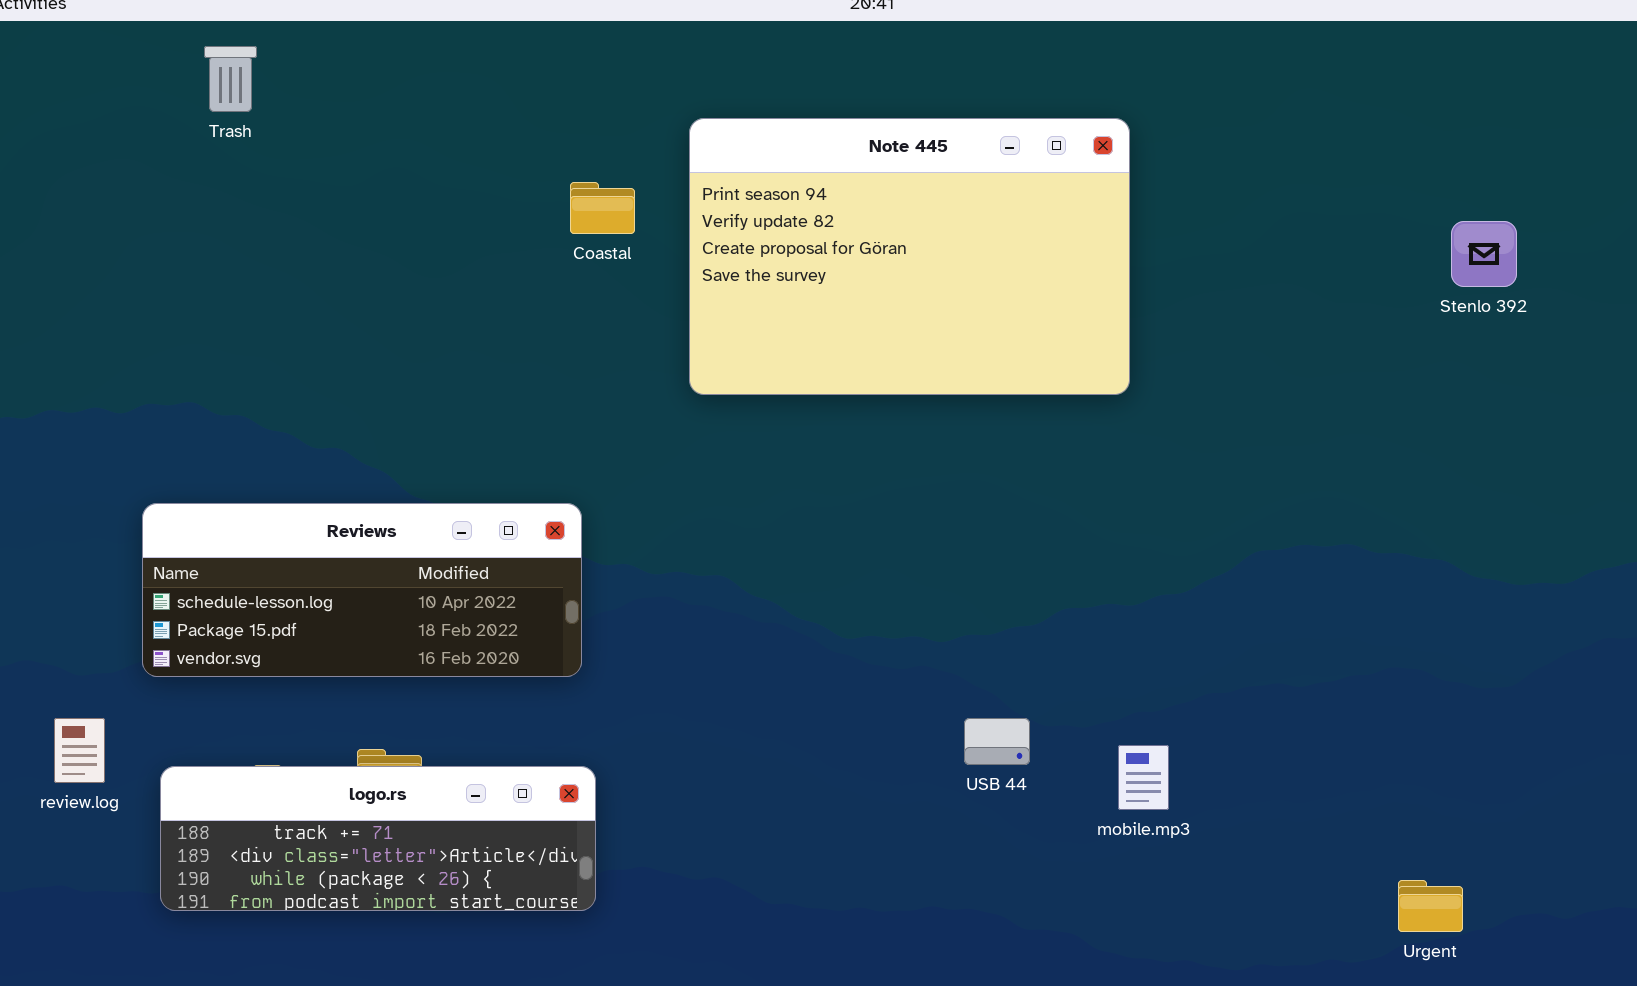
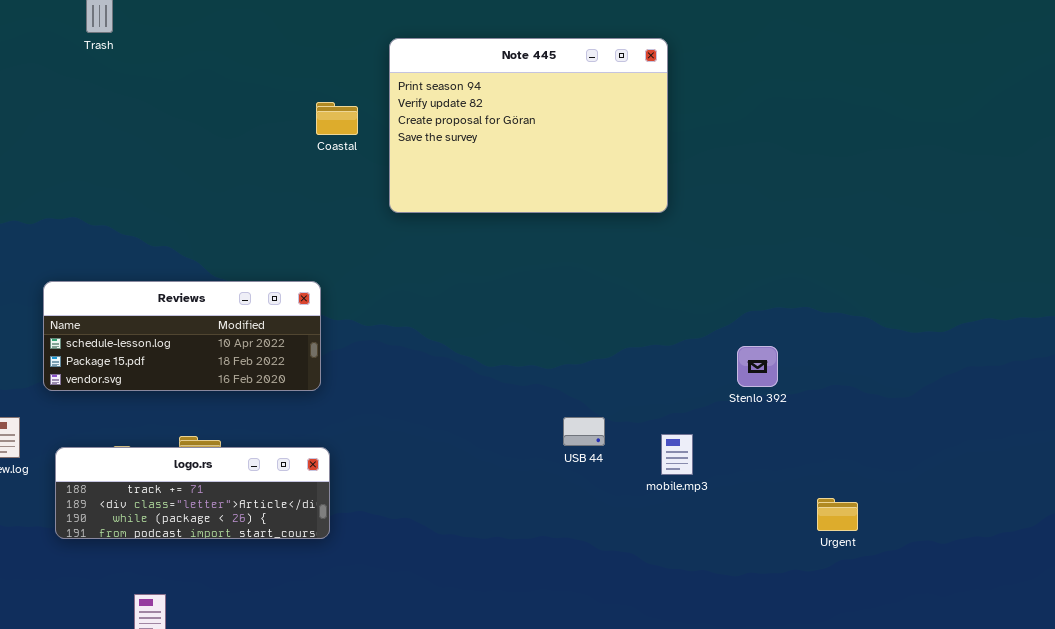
Coastal: [570,182,635,234] -> [316,102,358,135], moved
Stenlo 392: [1451,221,1517,287] -> [737,346,778,387], moved
Urgent: [1398,880,1463,932] -> [817,498,858,531], moved

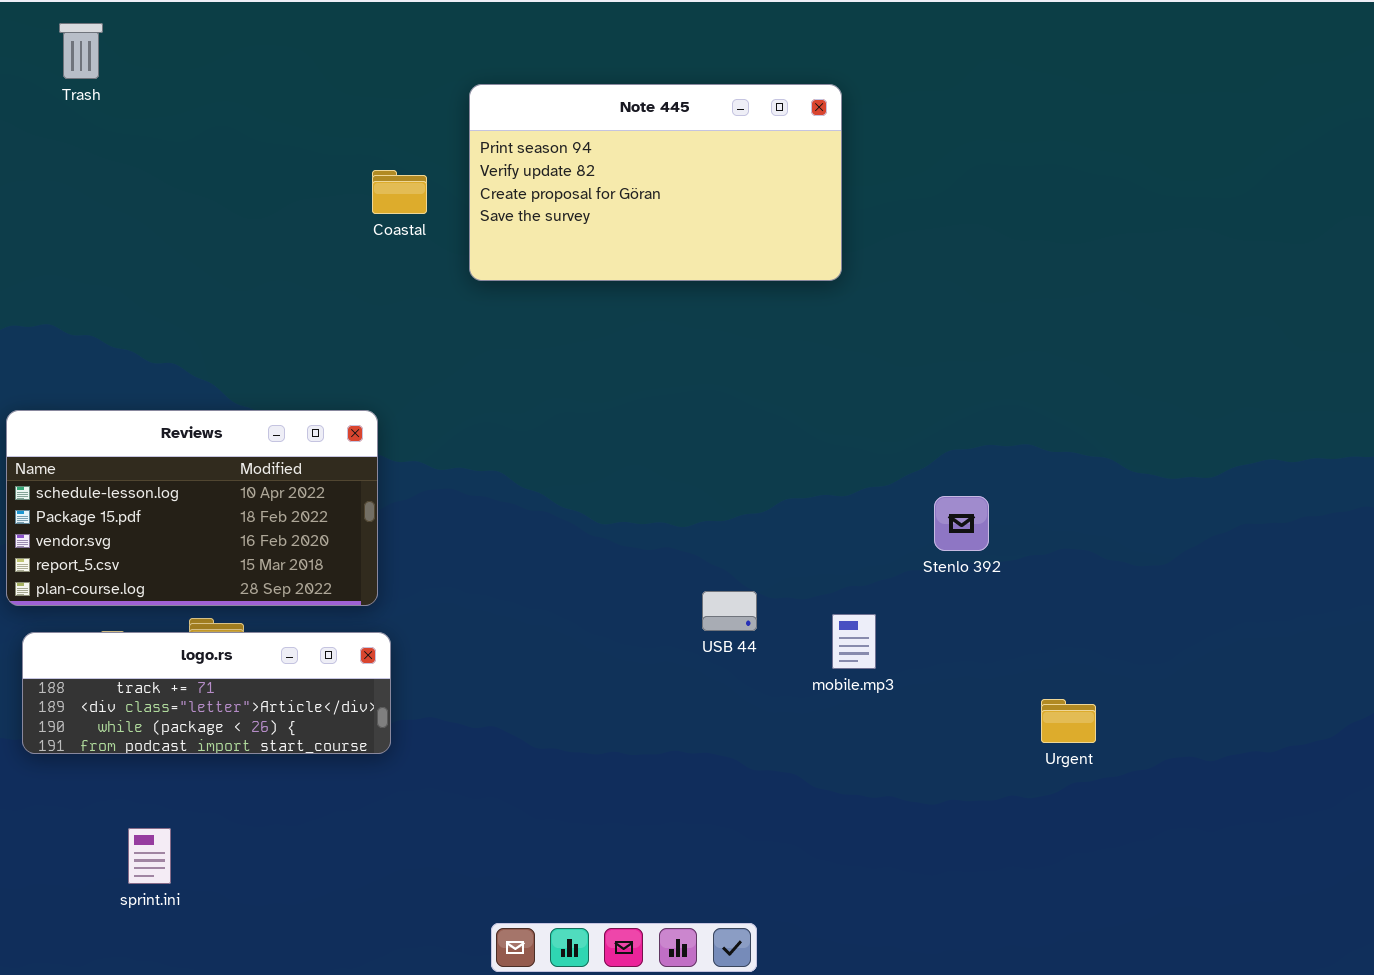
Note 445: [389,38,668,213] -> [469,84,842,281], resized
Reviews: [43,281,321,391] -> [6,410,378,606], resized

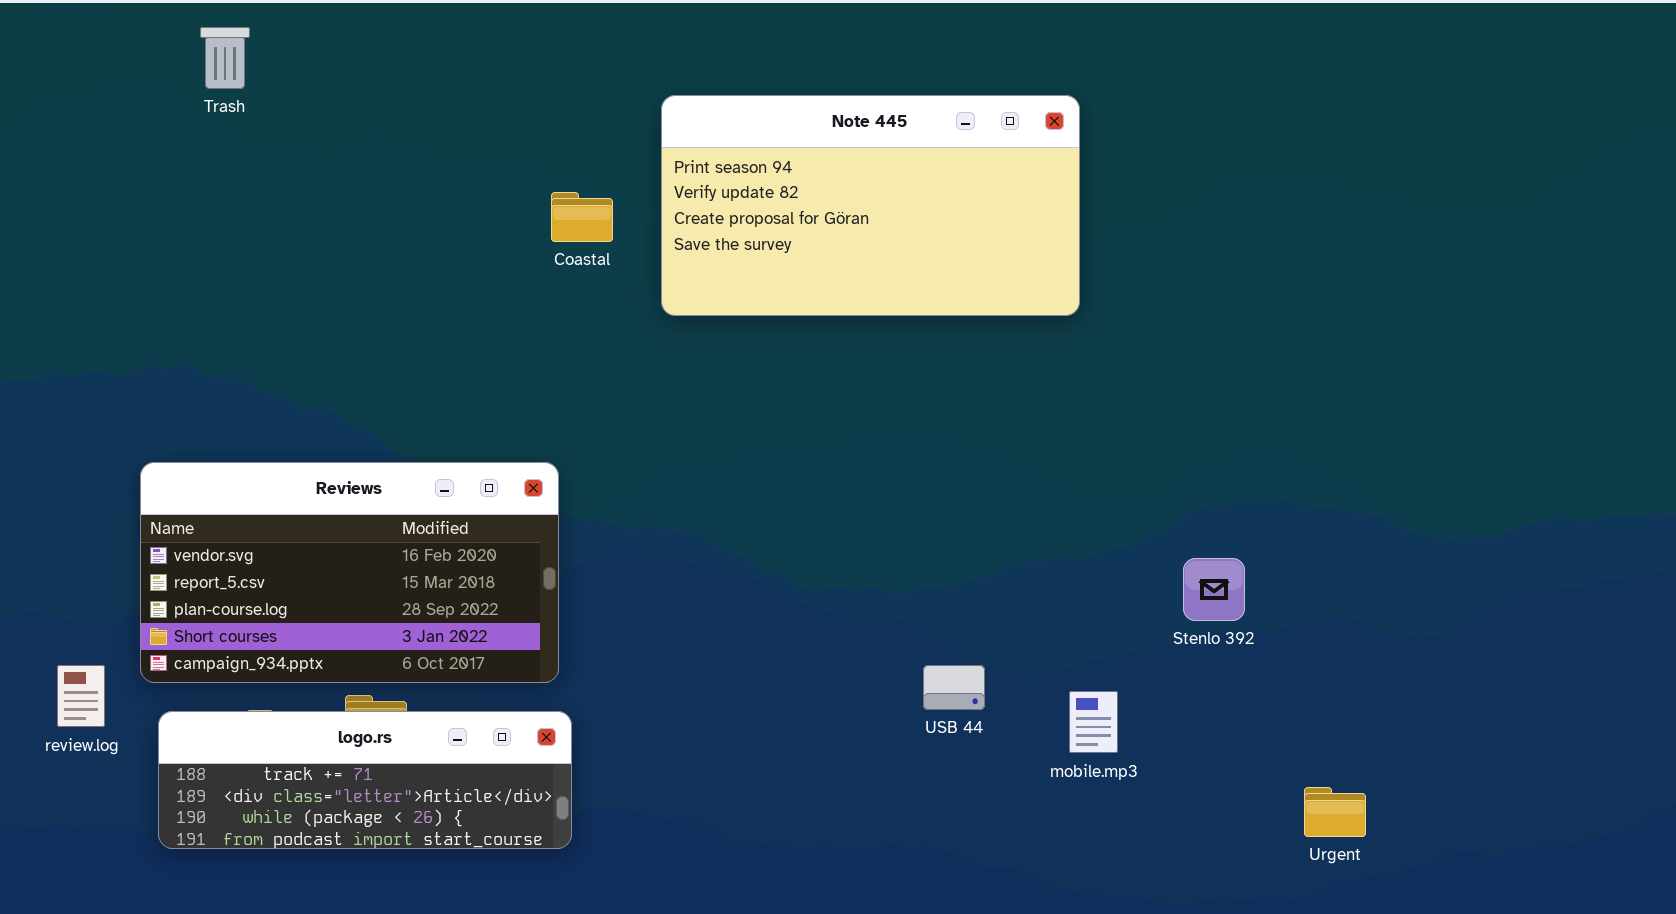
Reviews: [6,410,378,606] -> [140,462,559,683], scrolled down 2 rows

